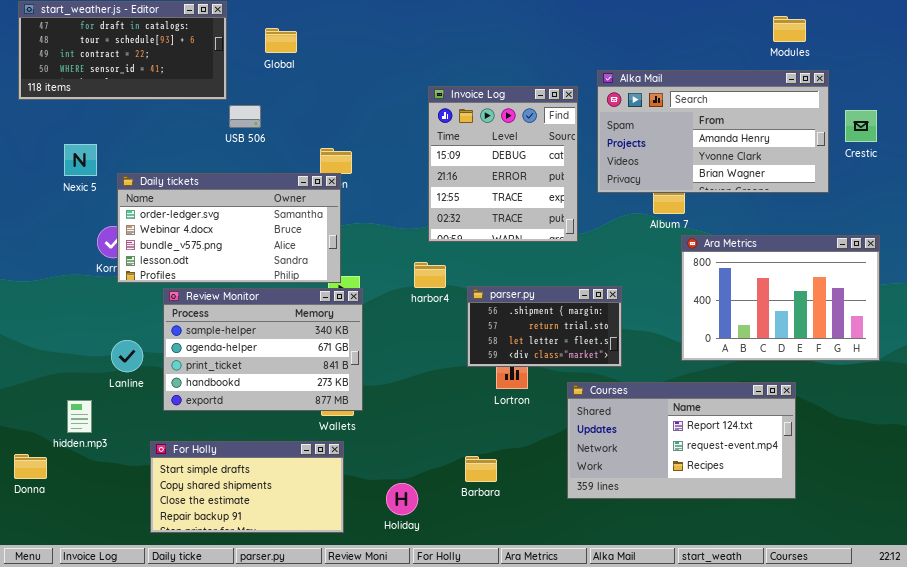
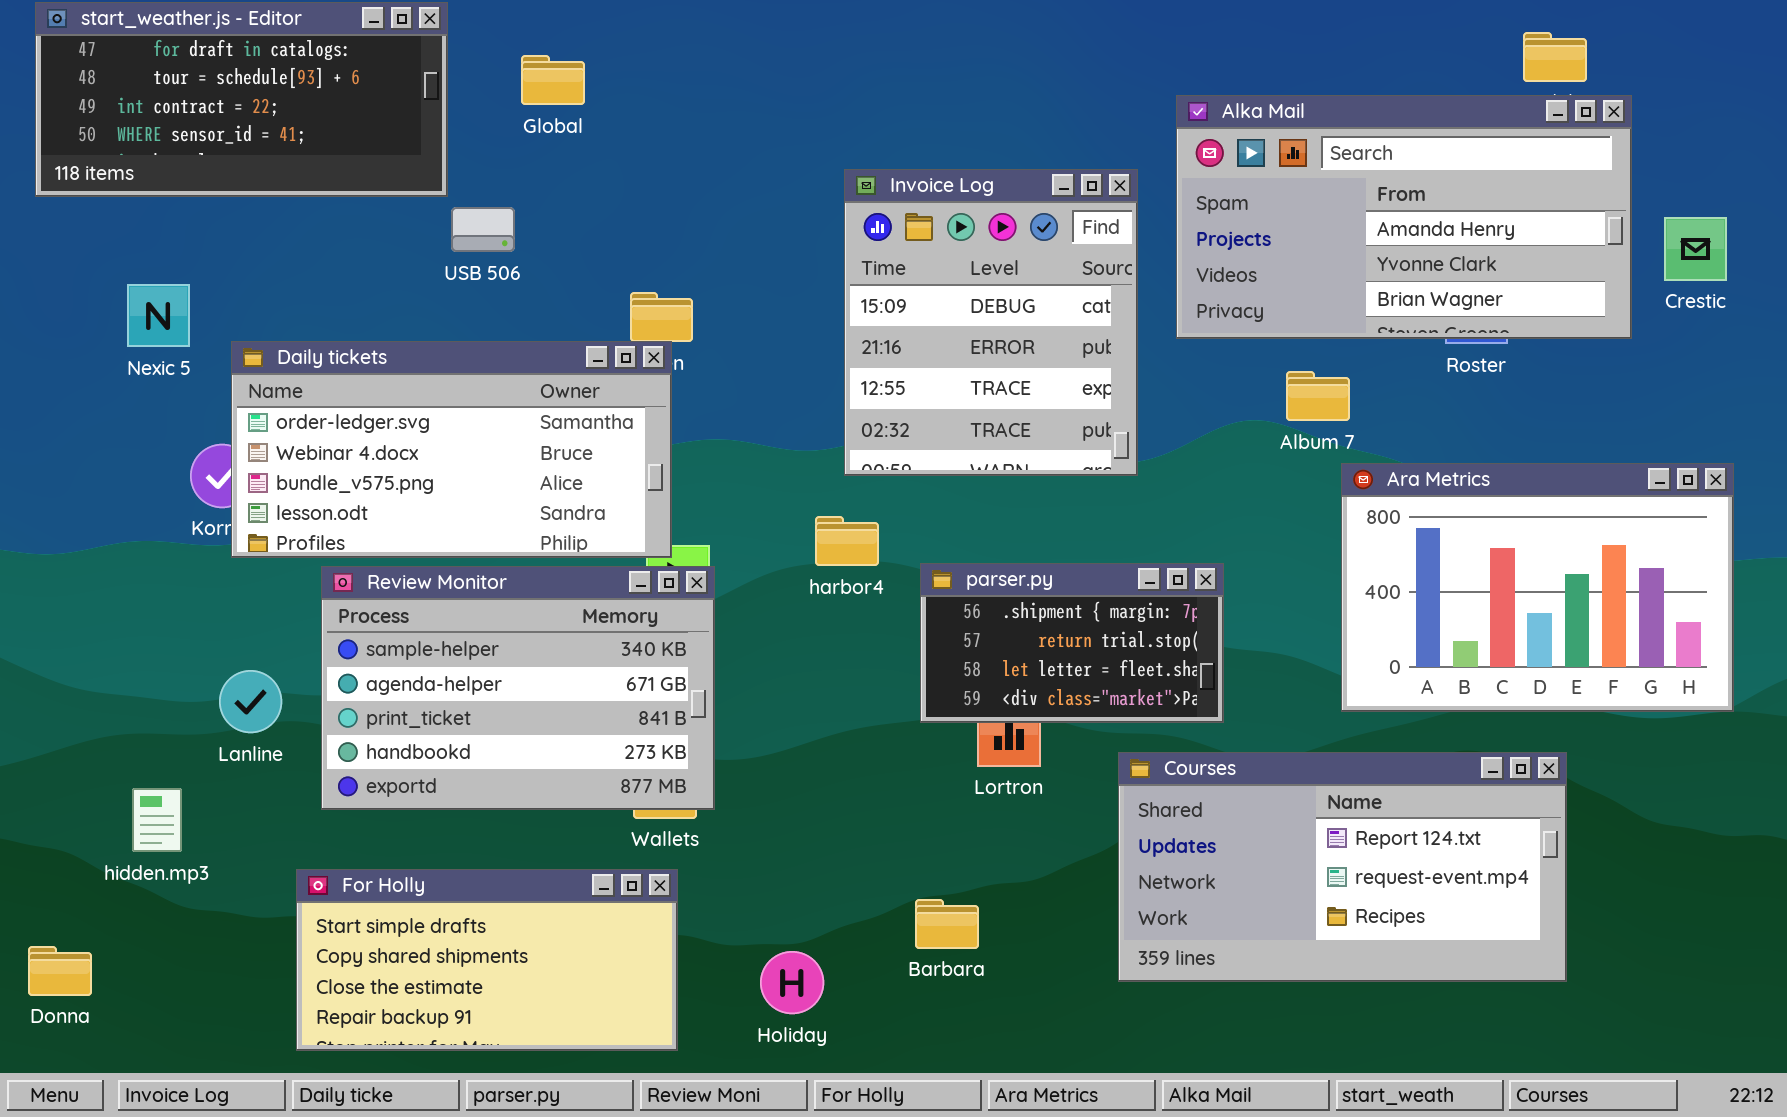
Alka Mail: [597,70,829,193] -> [1176,95,1632,339], moved
Donna: [14,454,47,479] -> [28,946,92,996], moved

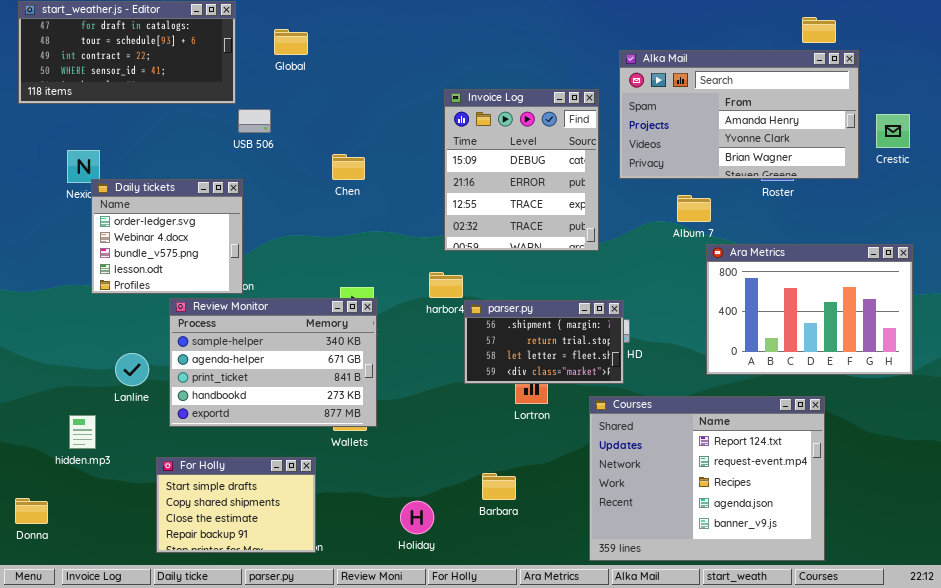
Daily tickets: [231,341,672,558] -> [91,179,243,294], moved, resized
parser.py: [920,563,1224,723] -> [464,300,624,384], moved
Courses: [1118,752,1567,982] -> [589,396,825,561], resized
For Holly: [296,869,678,1051] -> [156,457,316,553], resized

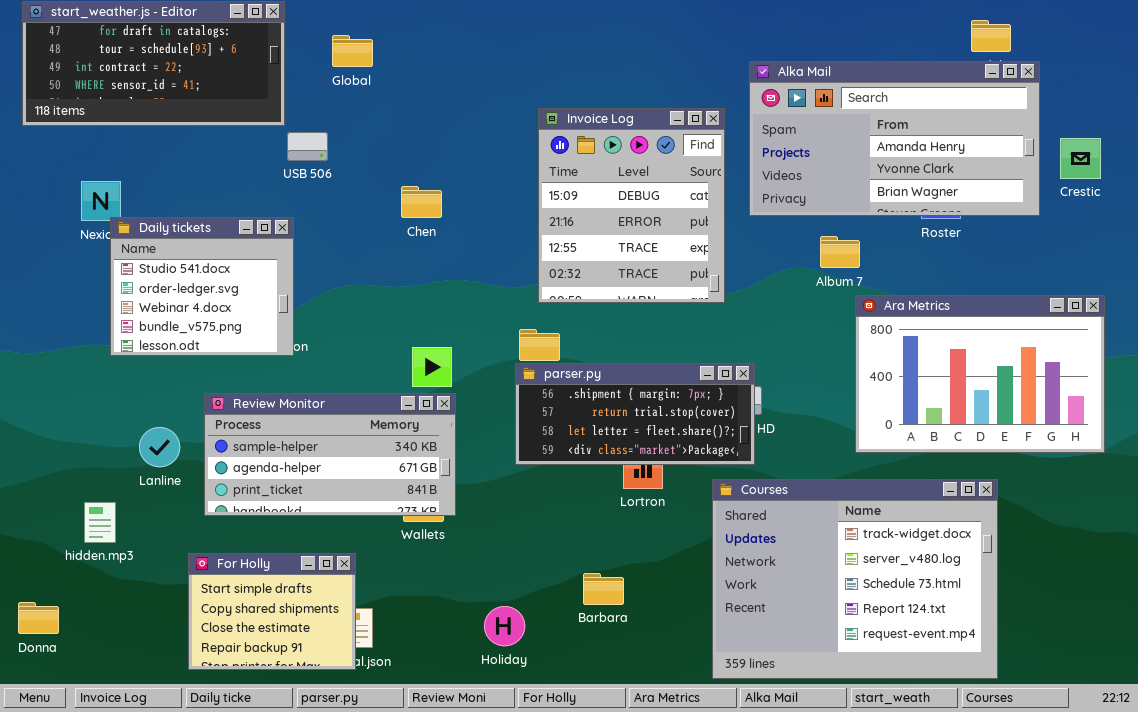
Daily tickets: [91,179,243,294] -> [110,217,294,356], scrolled up 1 row
Review Monitor: [169,298,377,427] -> [204,393,456,516], resized
parser.py: [464,300,624,384] -> [515,363,755,465], resized
Courses: [589,396,825,561] -> [712,479,998,679], scrolled up 3 rows
For Holly: [156,457,316,553] -> [188,553,356,670], resized

